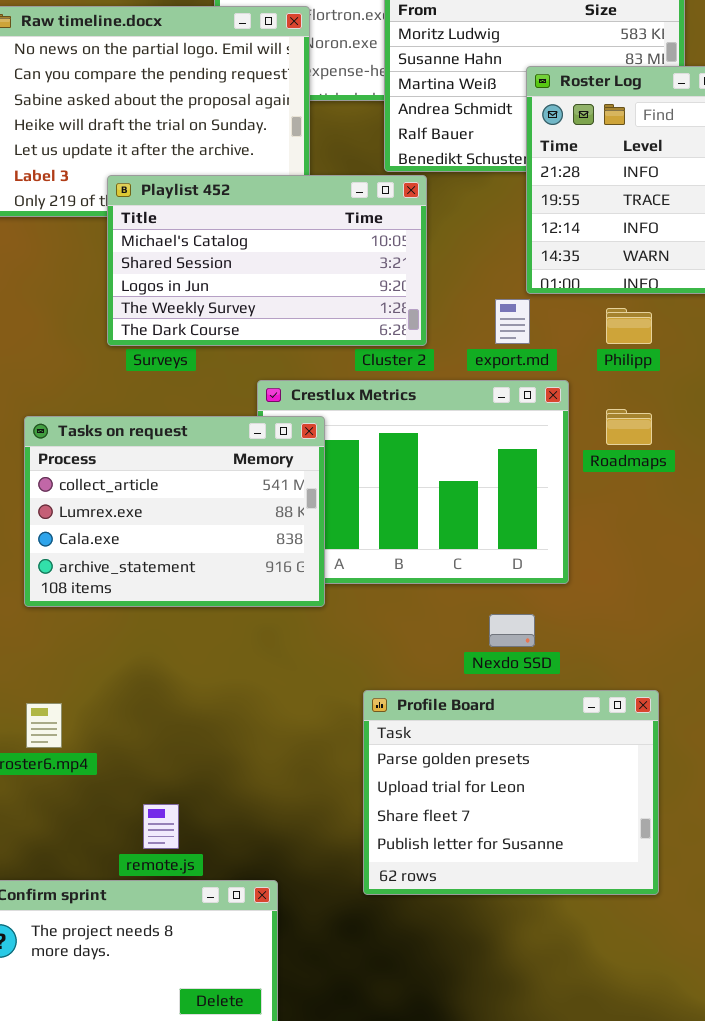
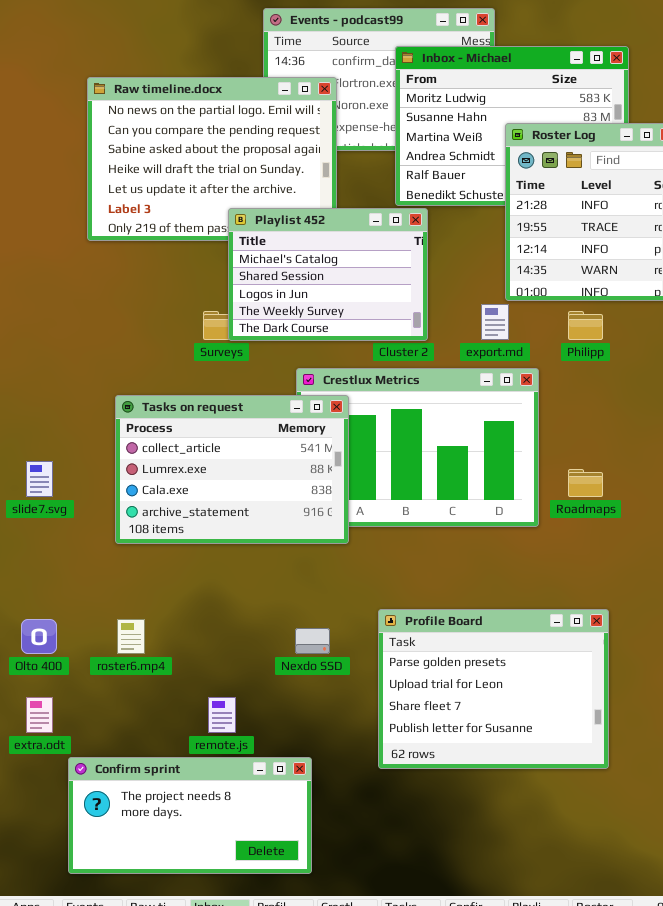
Playlist 452: [107,175,427,346] -> [228,208,428,341], resized
Roadmaps: [606,409,652,445] -> [568,469,603,497], moved
Nexdo SSD: [489,614,535,647] -> [295,628,330,654], moved

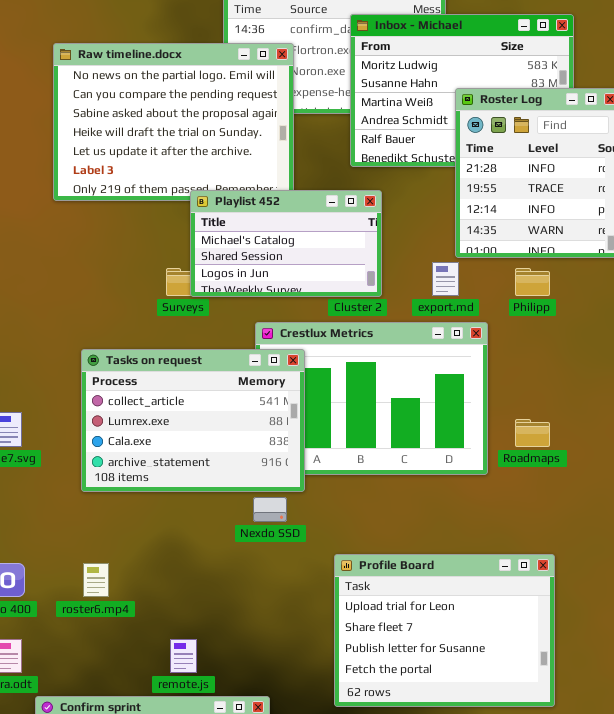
Playlist 452: [228,208,428,341] -> [190,190,382,297], resized
Profile Board: [378,609,609,769] -> [334,554,555,707], scrolled down 1 row
Nexdo SSD: [295,628,330,654] -> [253,497,287,522], moved

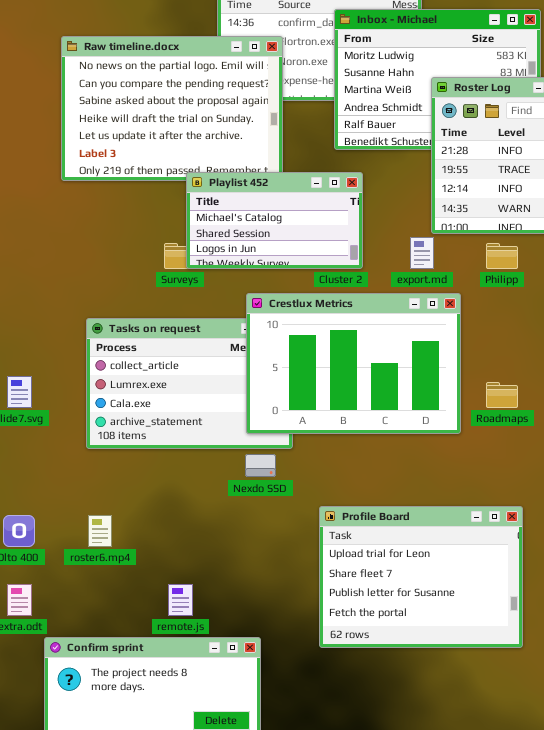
Crestlux Metrics: [255,322,488,475] -> [246,293,461,434], raised

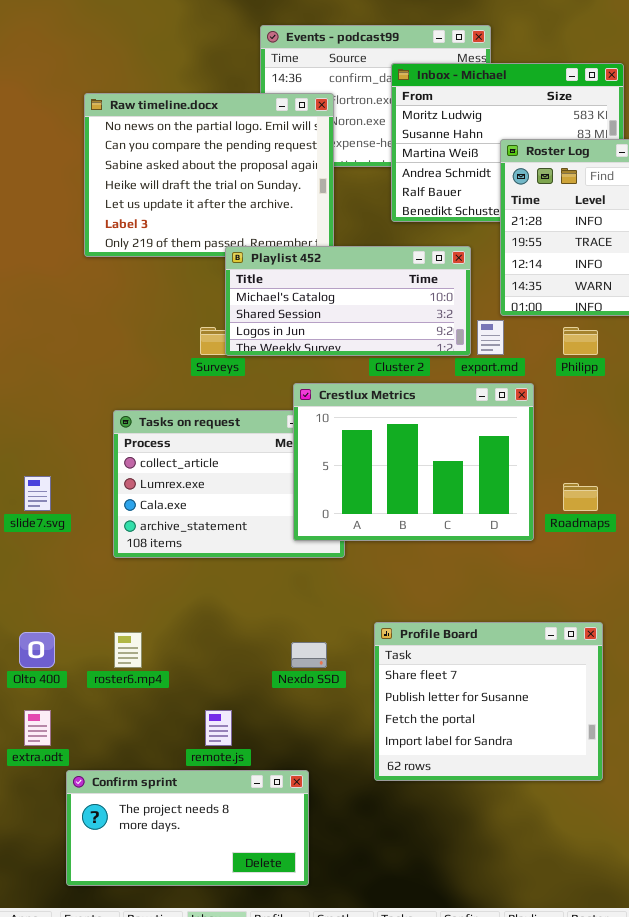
Playlist 452: [186,172,363,269] -> [225,246,471,356], resized
Nexdo SSD: [245,454,276,477] -> [291,642,327,668], moved
Profile Board: [319,506,523,648] -> [374,622,603,781], scrolled down 1 row

